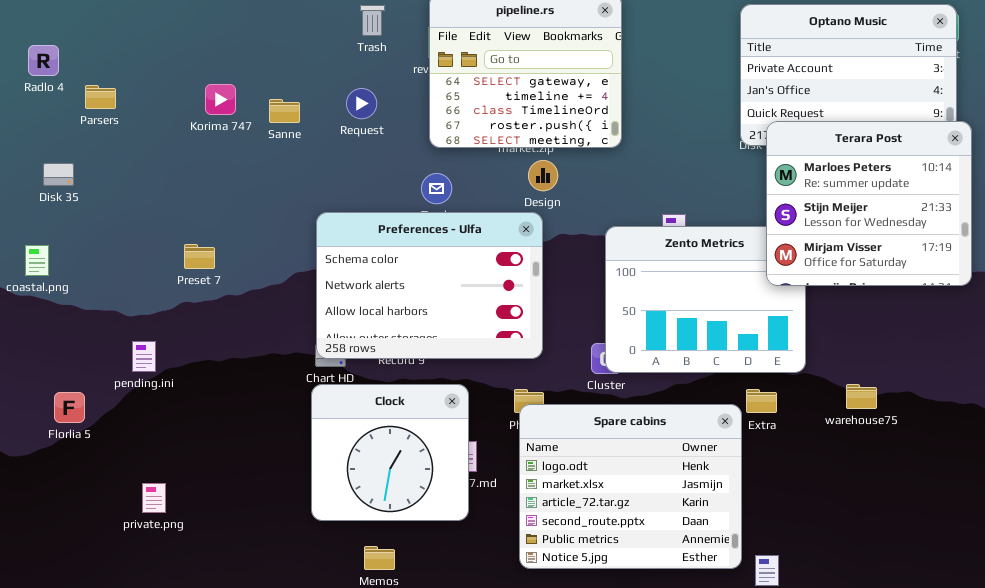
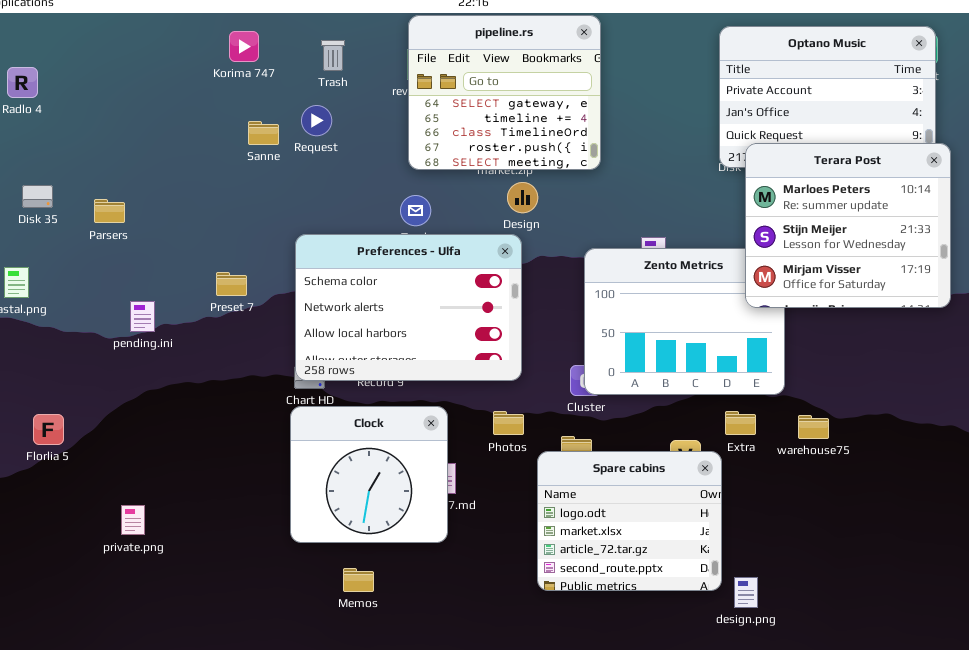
Trash: [360,5,385,36] -> [321,40,345,71], moved
Korima 747: [205,84,236,115] -> [229,31,259,62], moved
Parsers: [85,85,116,109] -> [94,199,125,223], moved
Request: [346,88,377,119] -> [301,105,332,136], moved
Preset 7: [184,244,215,269] -> [216,272,247,296], moved
pending.ini: [132,341,156,372] -> [130,301,155,332], moved
warehouse75: [846,384,877,409] -> [798,415,829,439], moved
Spare cabins: [519,404,742,569] -> [537,451,722,591], resized

